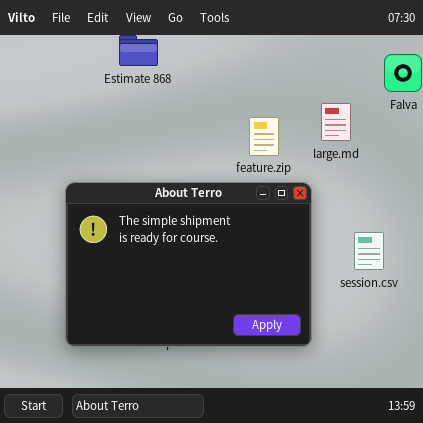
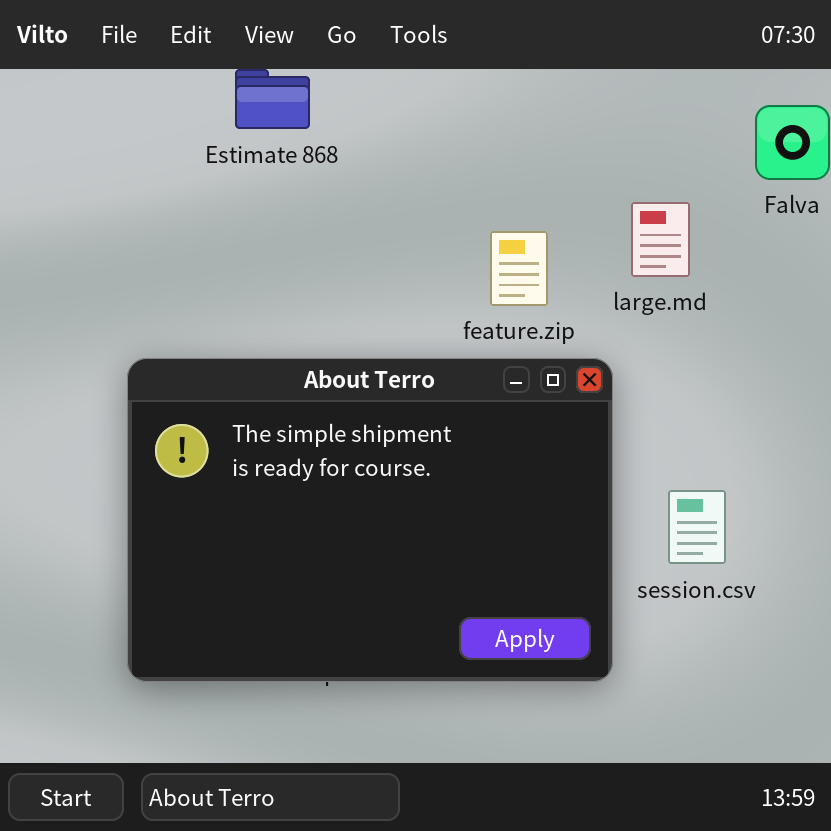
session.csv: [354,232,384,270] -> [668,490,726,564], moved

